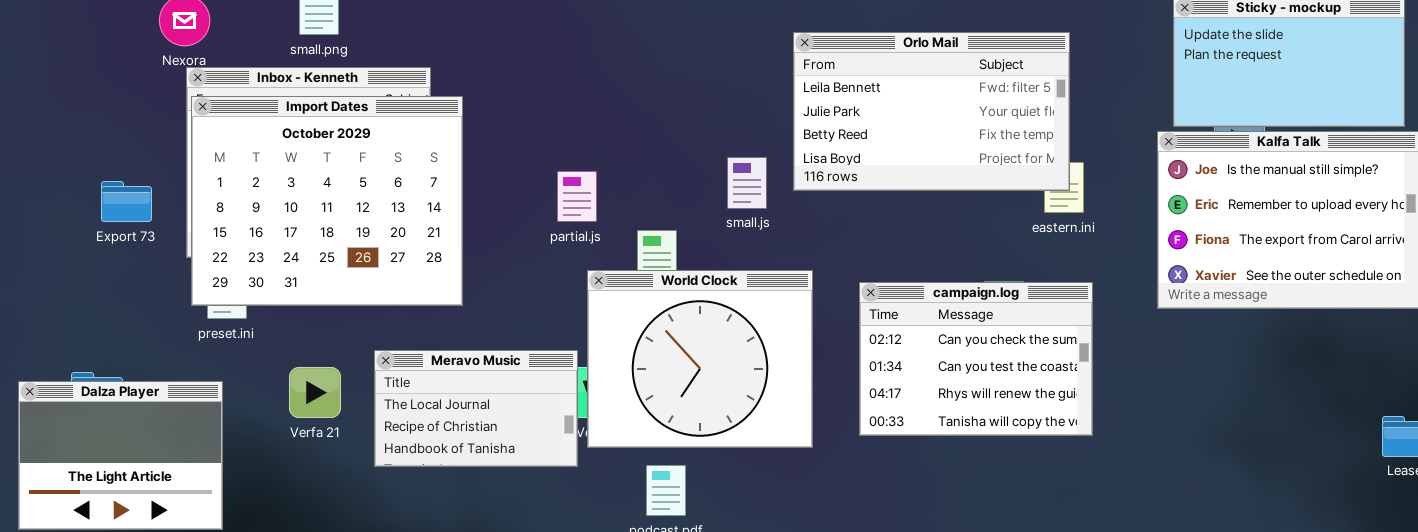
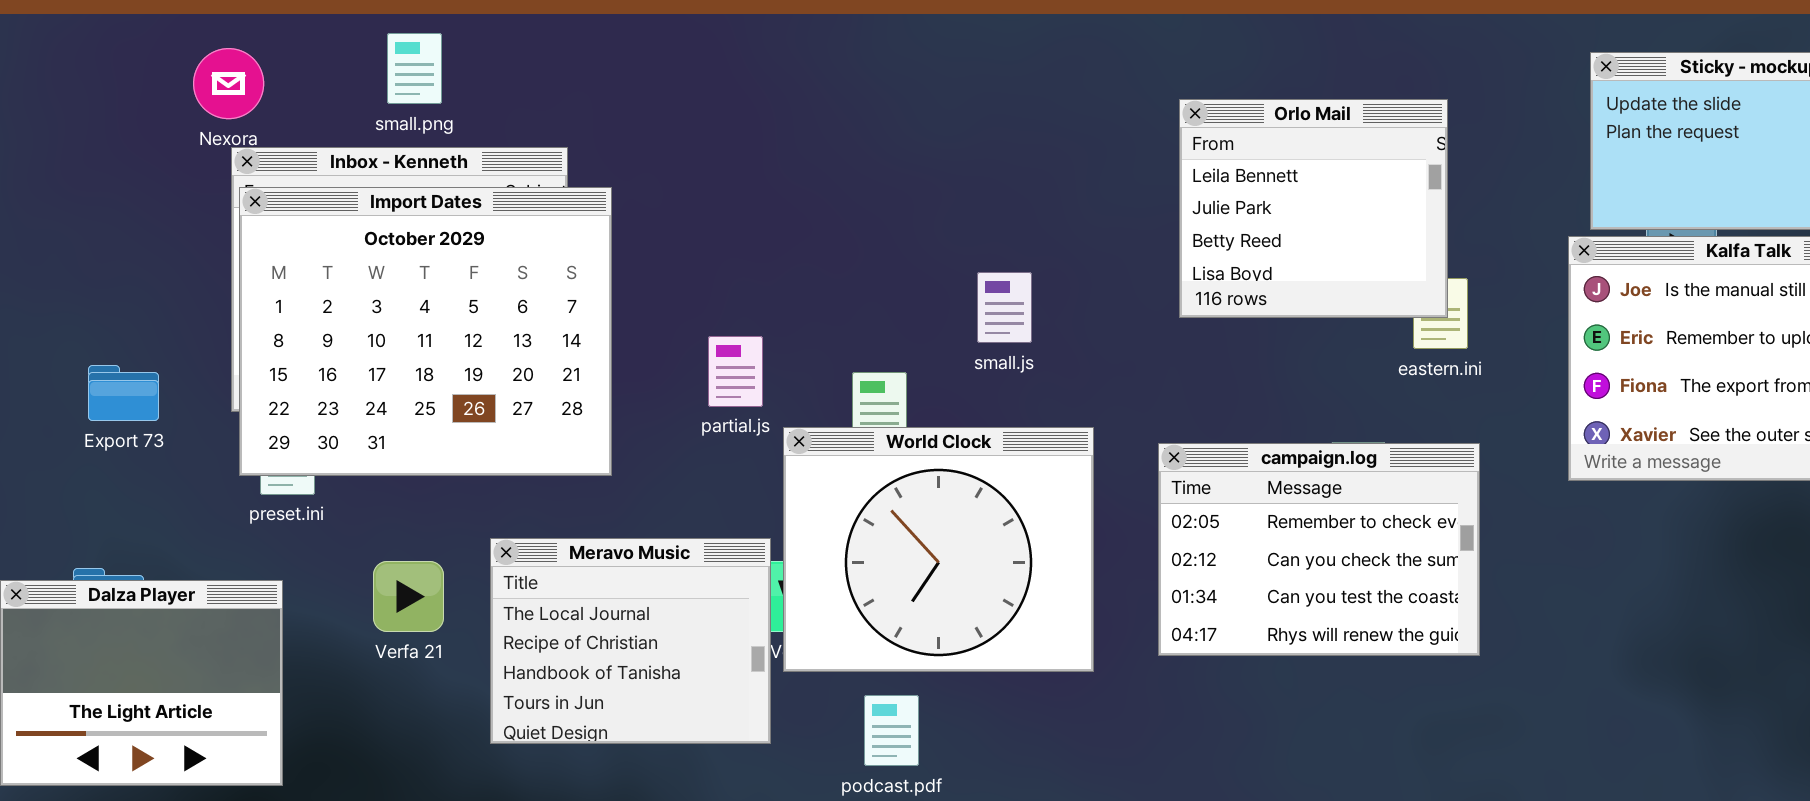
Orlo Mail: [793,32,1070,191] -> [1179,99,1448,318], resized
partial.js: [557,171,597,222] -> [708,336,763,407], moved
Export 73: [101,181,152,222] -> [88,365,159,421], moved
campaign.log: [859,282,1093,436] -> [1158,443,1480,656], scrolled up 1 row
Meravo Music: [374,350,578,467] -> [490,538,771,744], resized

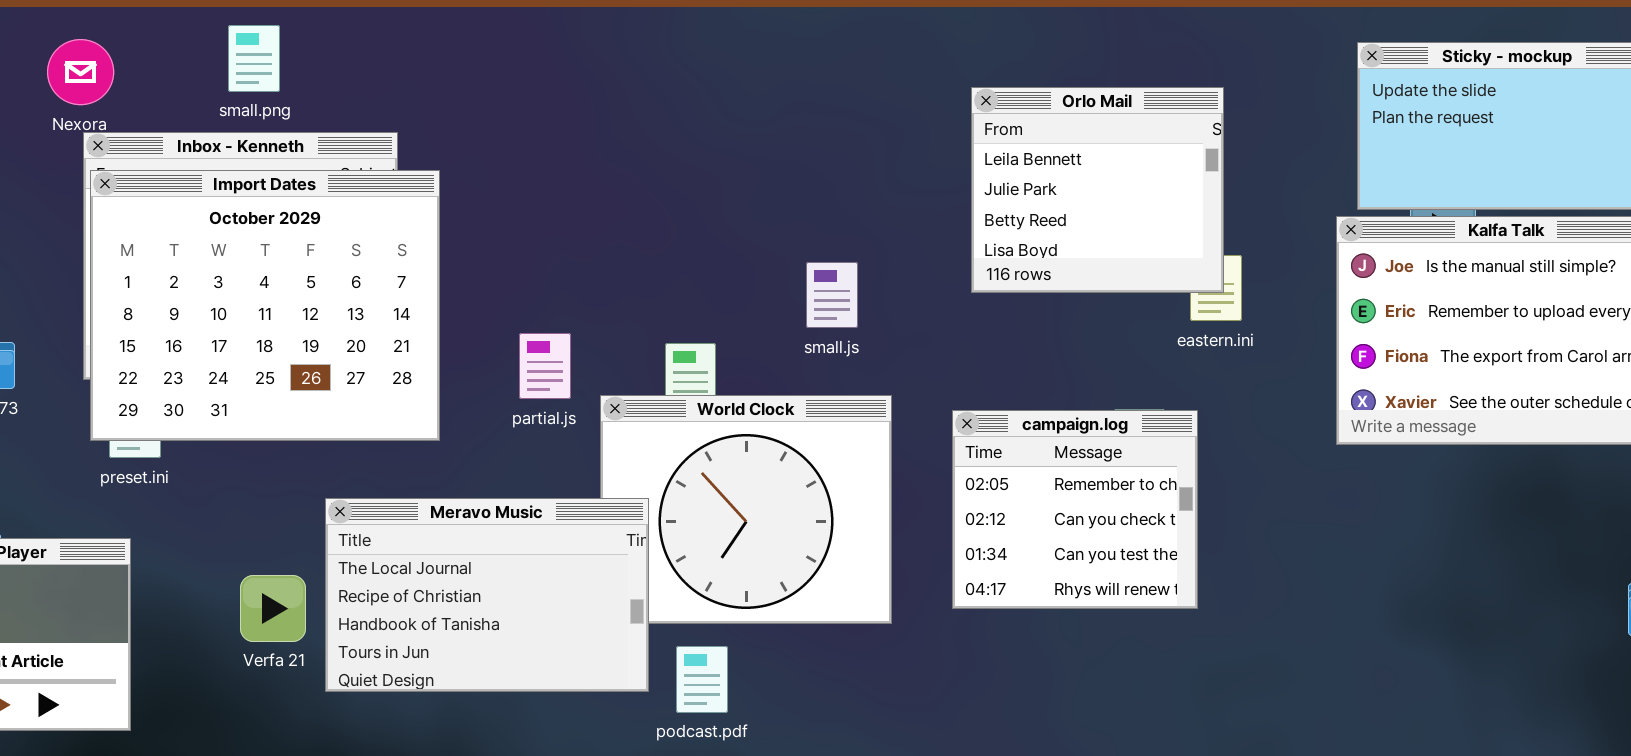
small.js: [977,272,1032,343] -> [806,262,858,328], moved
partial.js: [708,336,763,407] -> [519,333,571,399], moved
campaign.log: [1158,443,1480,656] -> [952,410,1198,609], resized
Meravo Music: [490,538,771,744] -> [325,498,649,692], resized
Verfa 21: [373,561,444,632] -> [240,575,306,642], moved

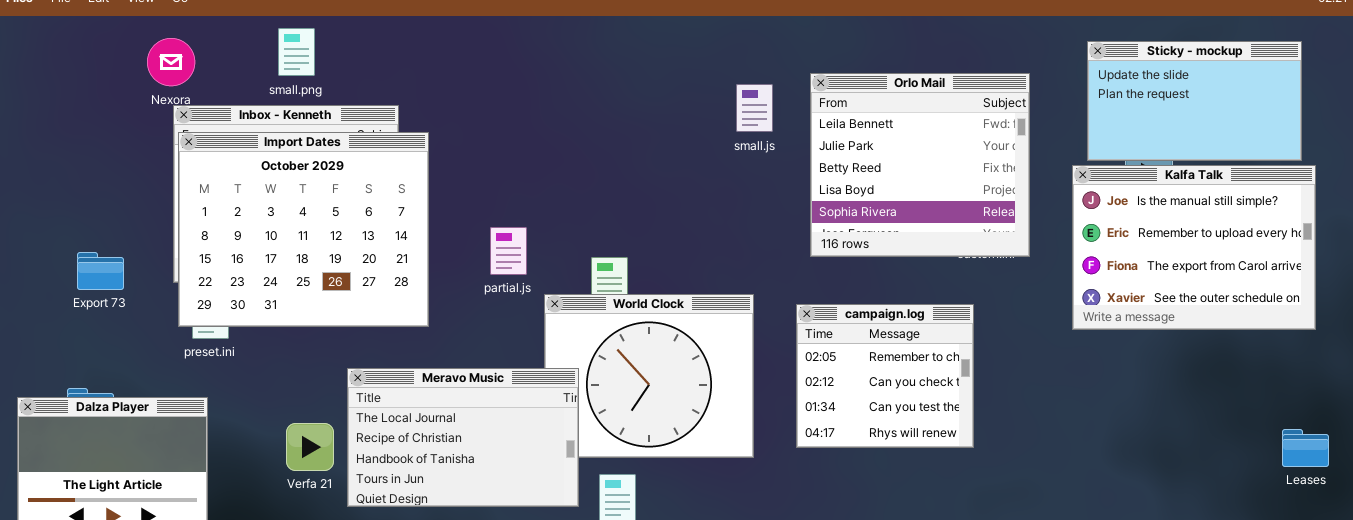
Orlo Mail: [971,87,1224,293] -> [810,73,1030,257], resized
small.js: [806,262,858,328] -> [736,84,773,132], moved
partial.js: [519,333,571,399] -> [490,227,527,275], moved

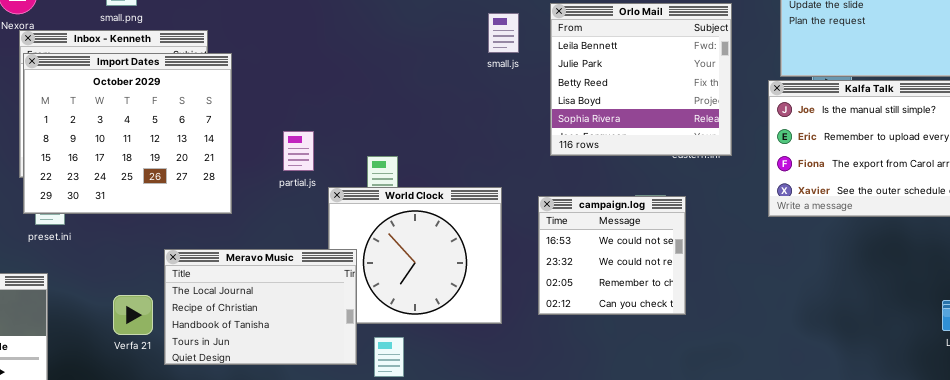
campaign.log: [796,304,974,448] -> [538,196,686,315], scrolled up 2 rows

